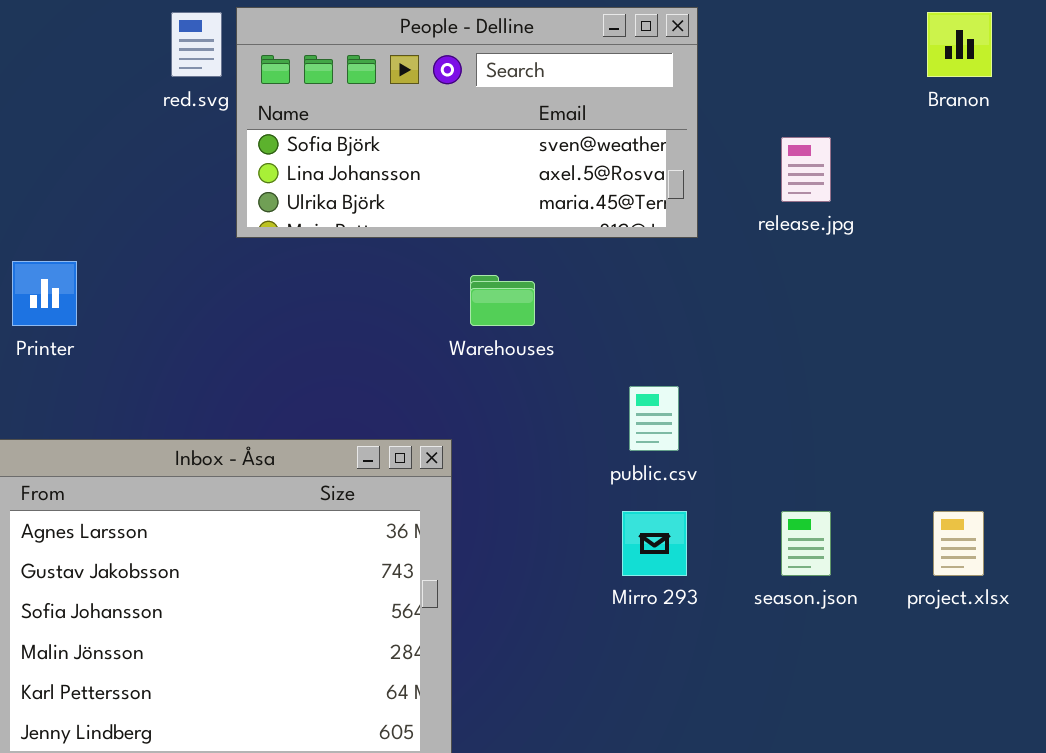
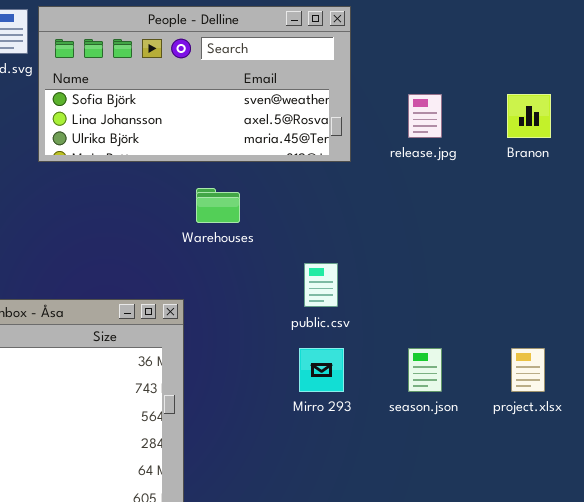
Branon: [927,12,992,77] -> [507,94,551,138], moved

